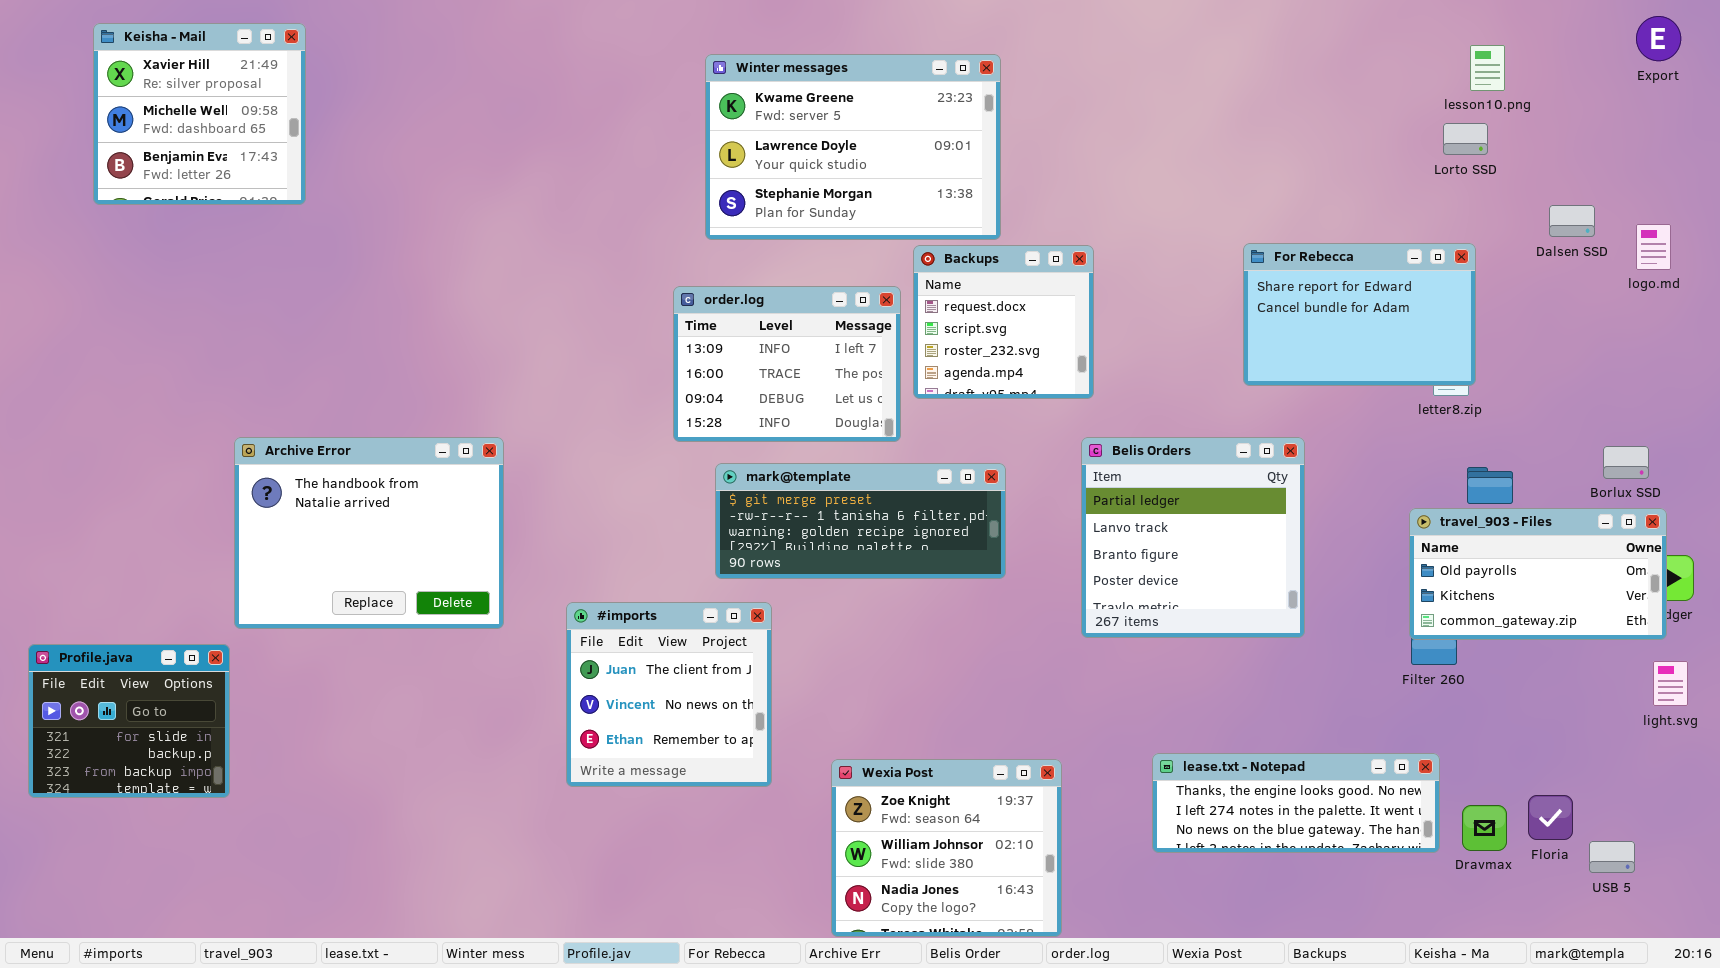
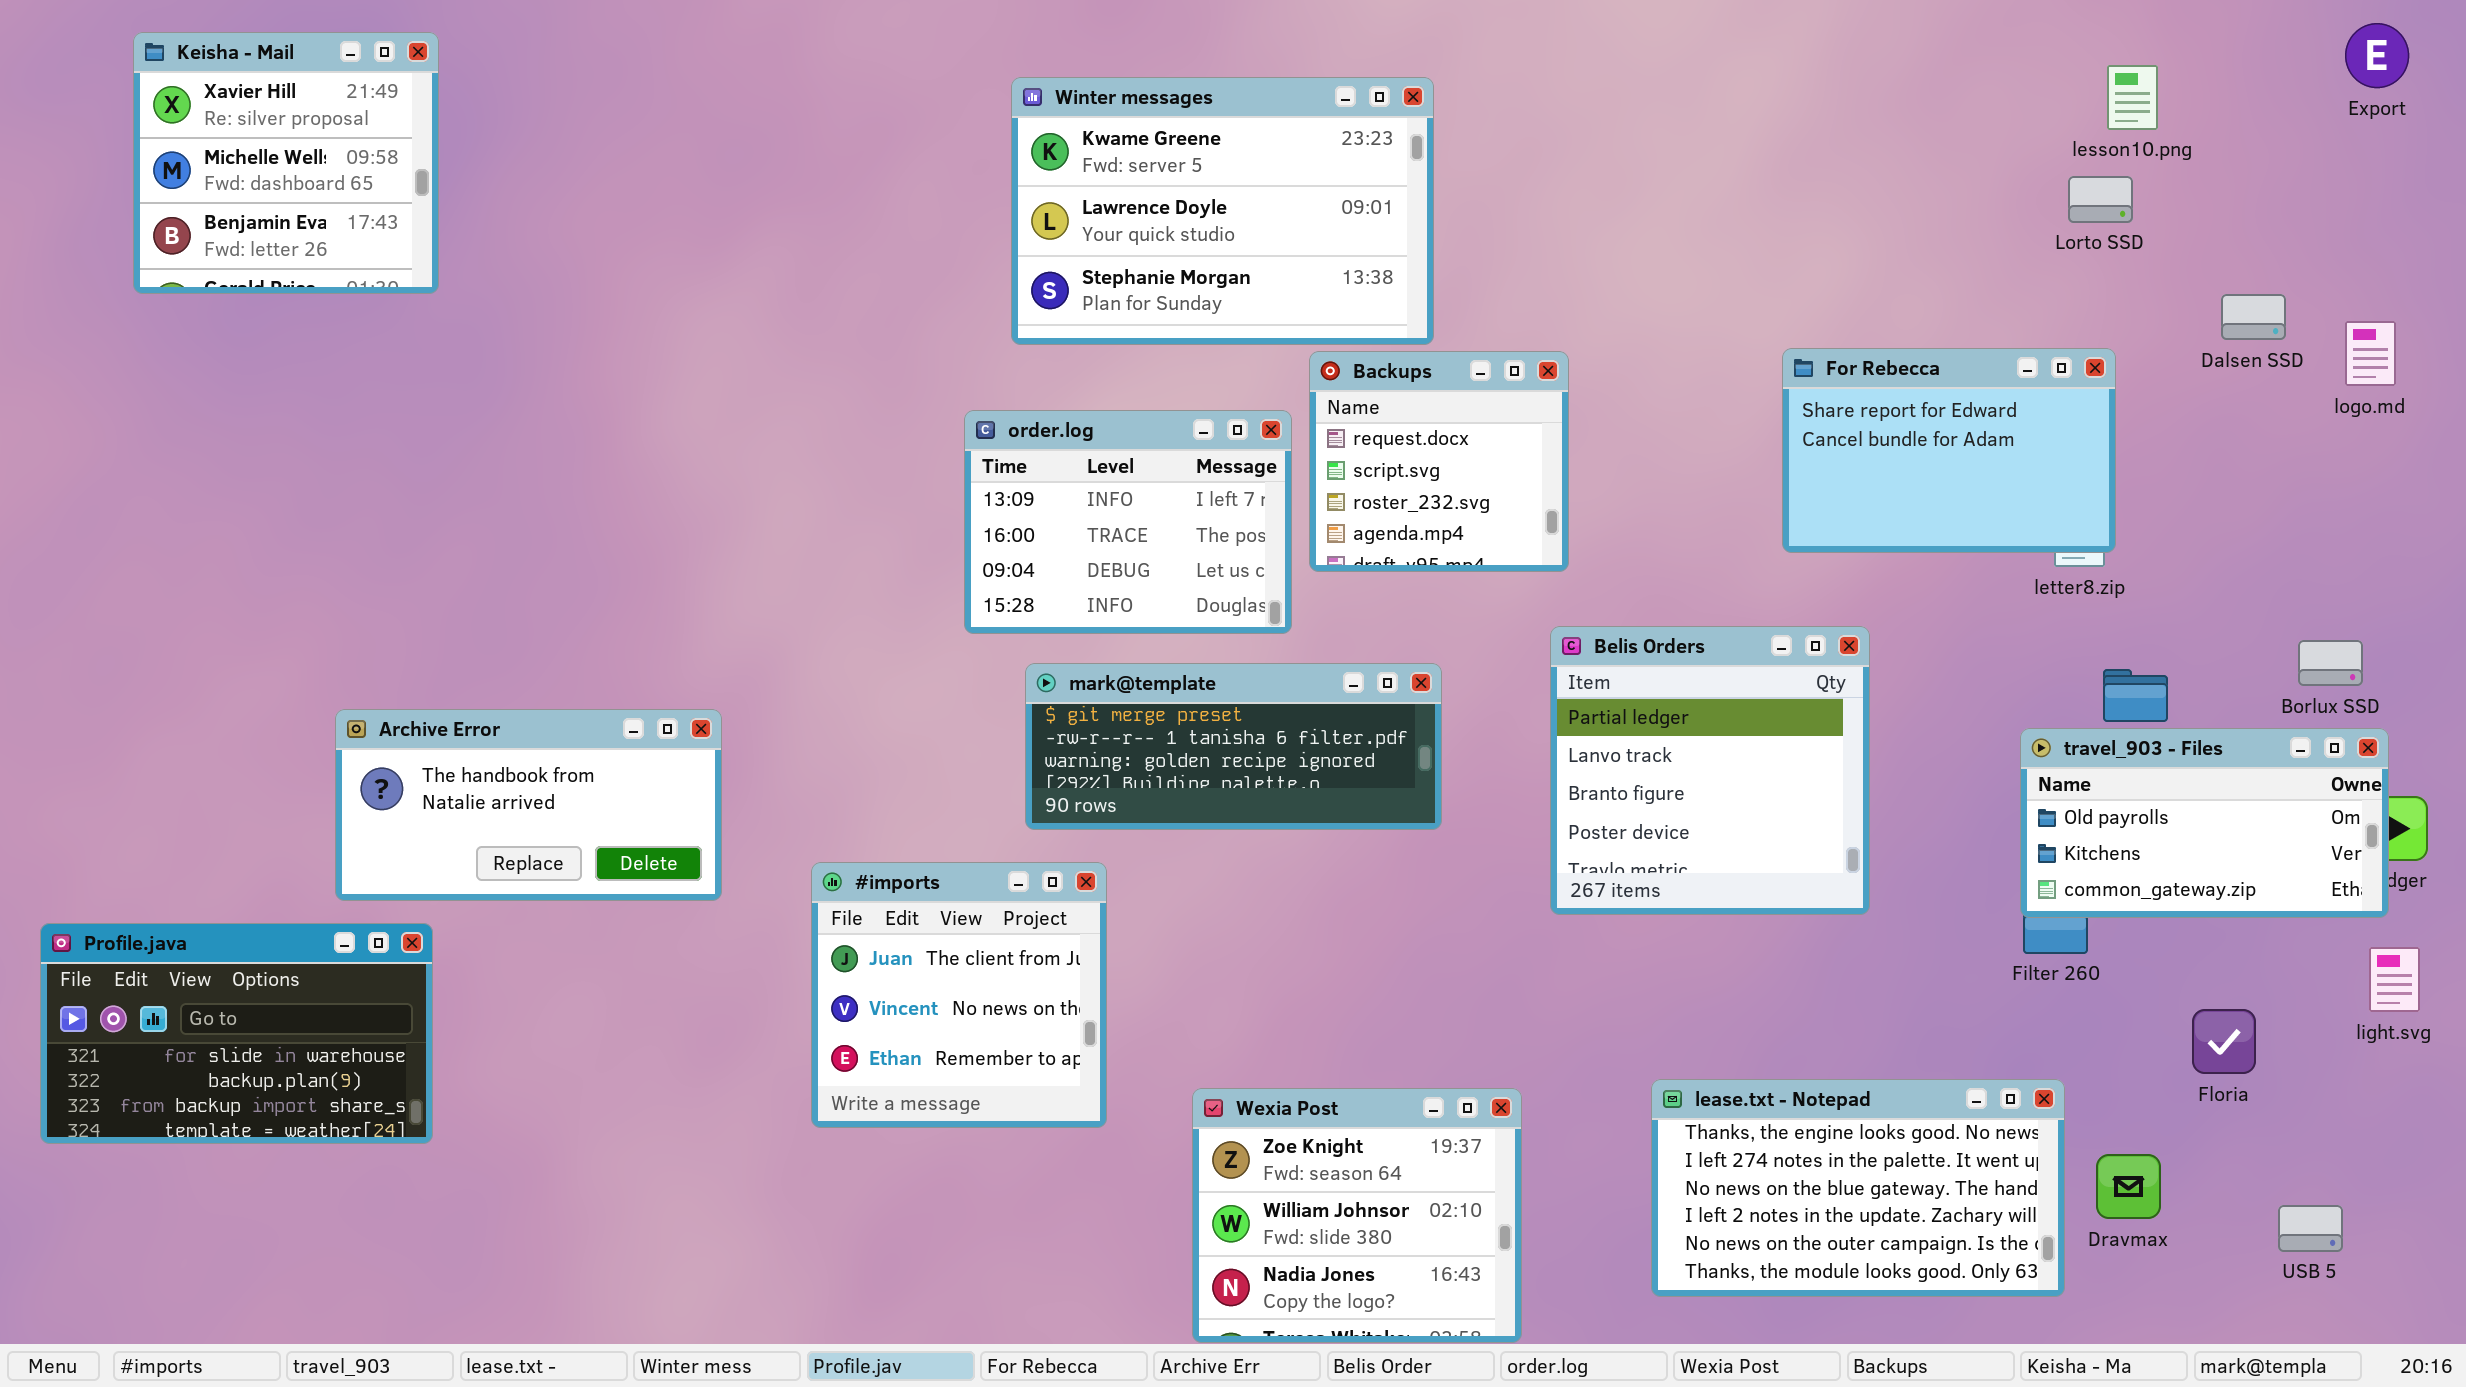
Archive Error: [234,437,504,629] -> [335,709,722,901], resized
Profile.java: [28,644,230,798] -> [40,923,433,1144], resized
lease.txt - Notepad: [1152,753,1440,853] -> [1651,1079,2065,1297], resized
Floria: [1528,795,1573,840] -> [2192,1009,2256,1074], moved

